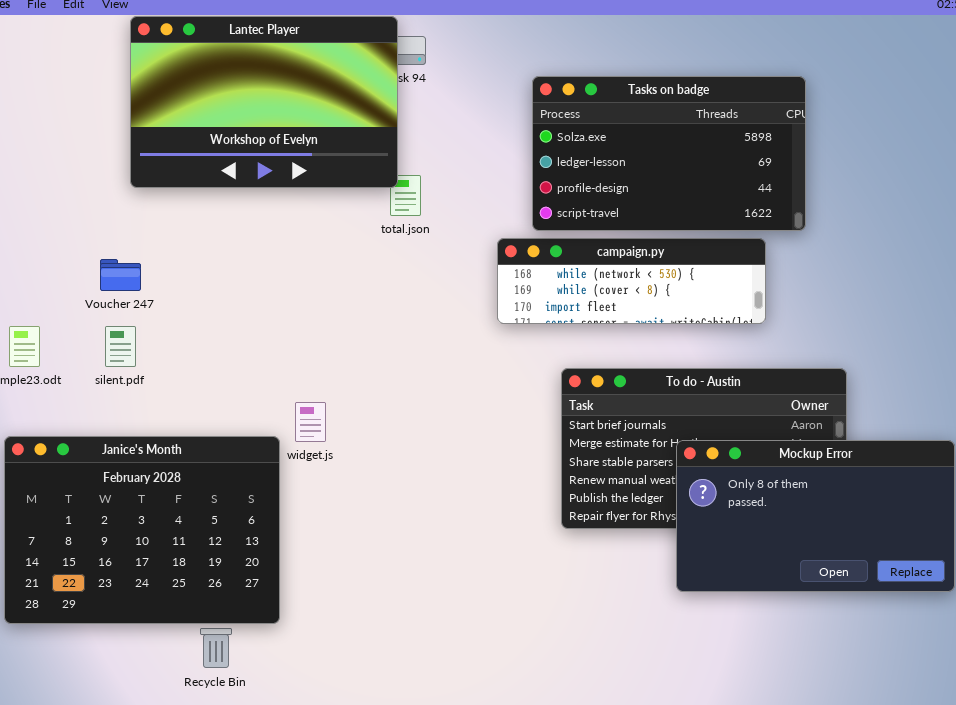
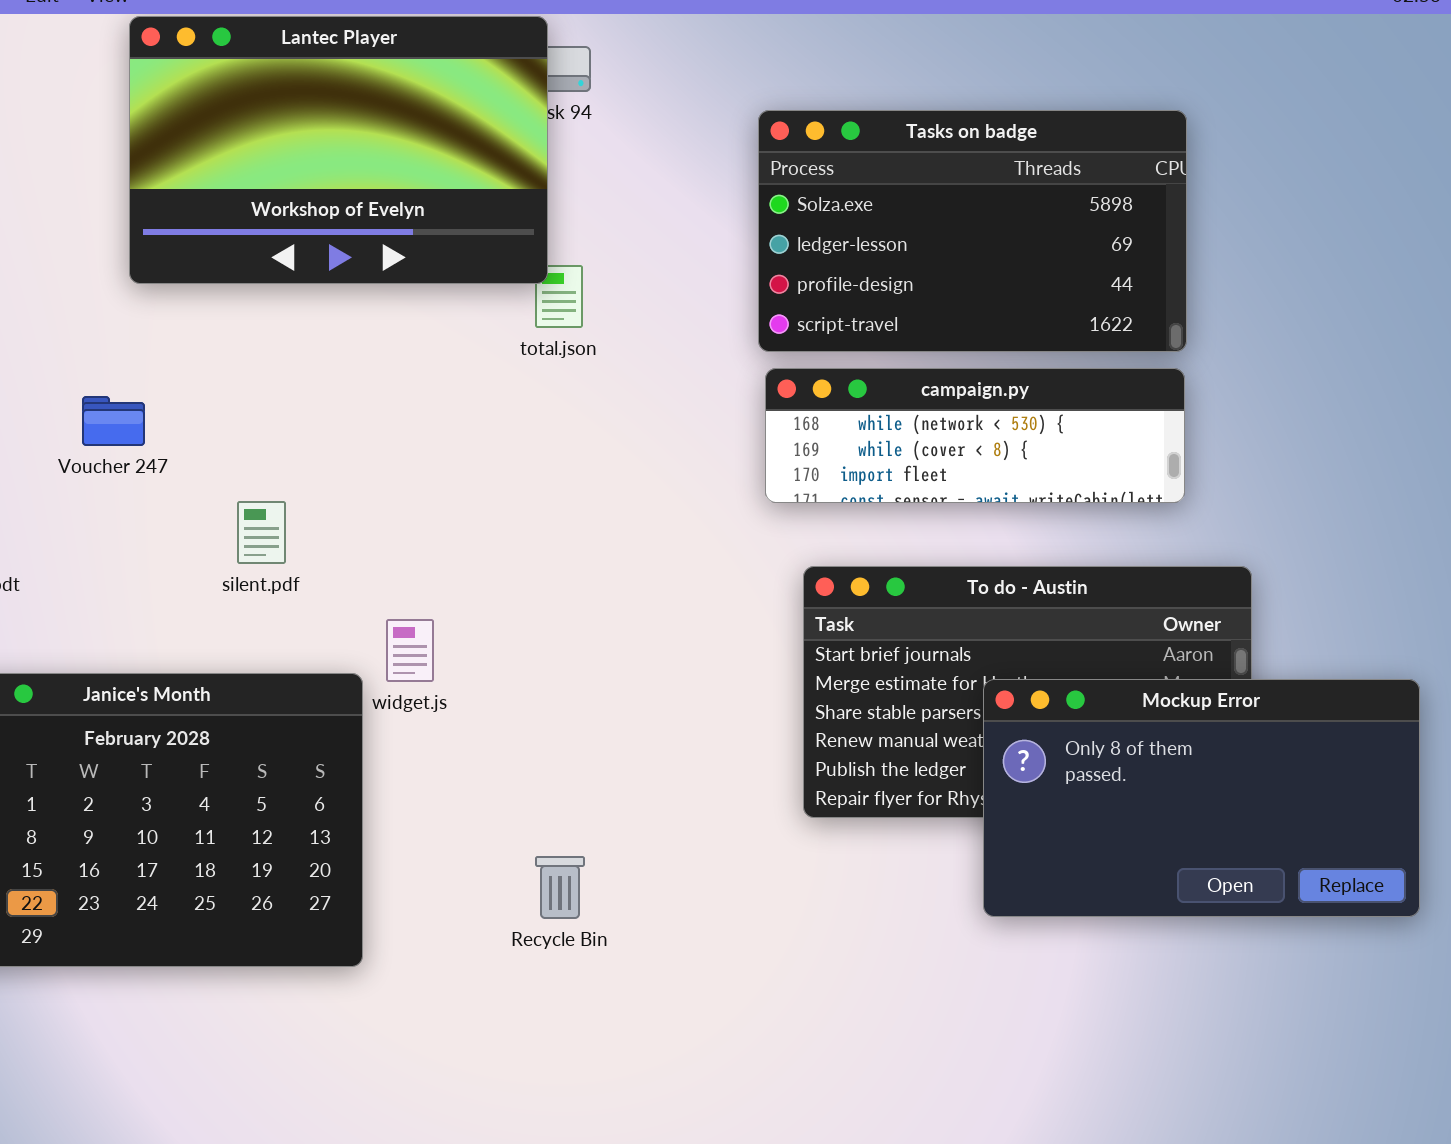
campaign.py: [497,238,766,324] -> [765,368,1185,503], moved
silent.pdf: [105,326,136,367] -> [237,501,286,564], moved
Recycle Bin: [200,628,232,668] -> [535,856,585,919], moved

